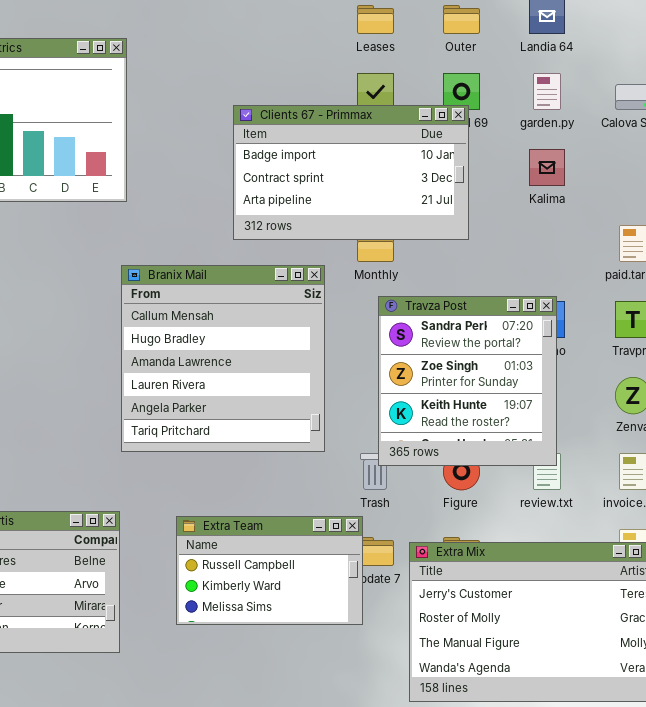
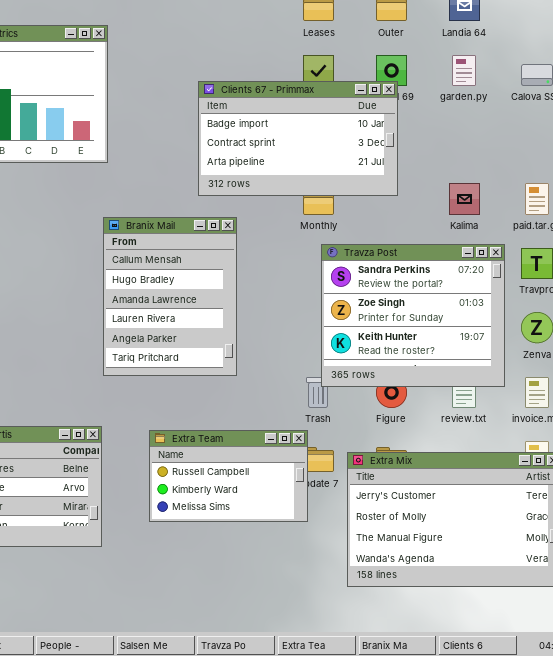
Kalima: [529,149,565,186] -> [449,183,480,215], moved
Branix Mail: [121,265,325,452] -> [103,217,237,376], resized
Travza Post: [378,296,557,466] -> [321,244,505,387], resized

